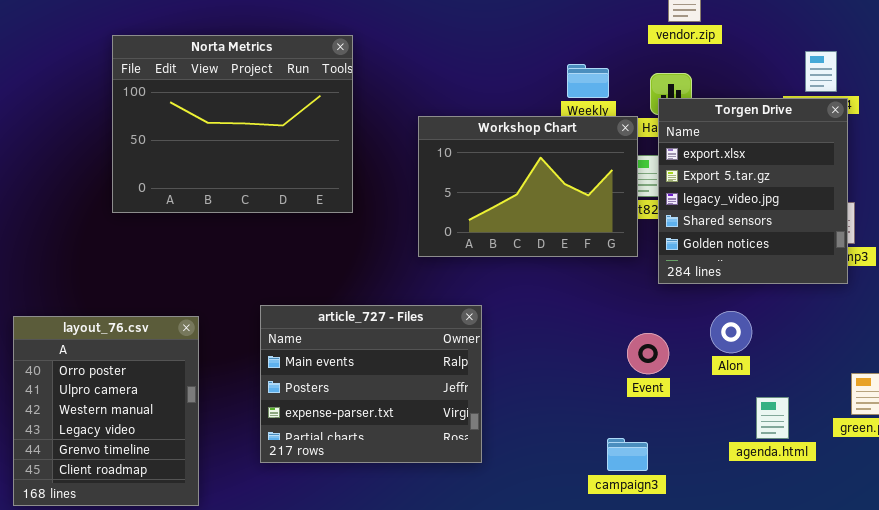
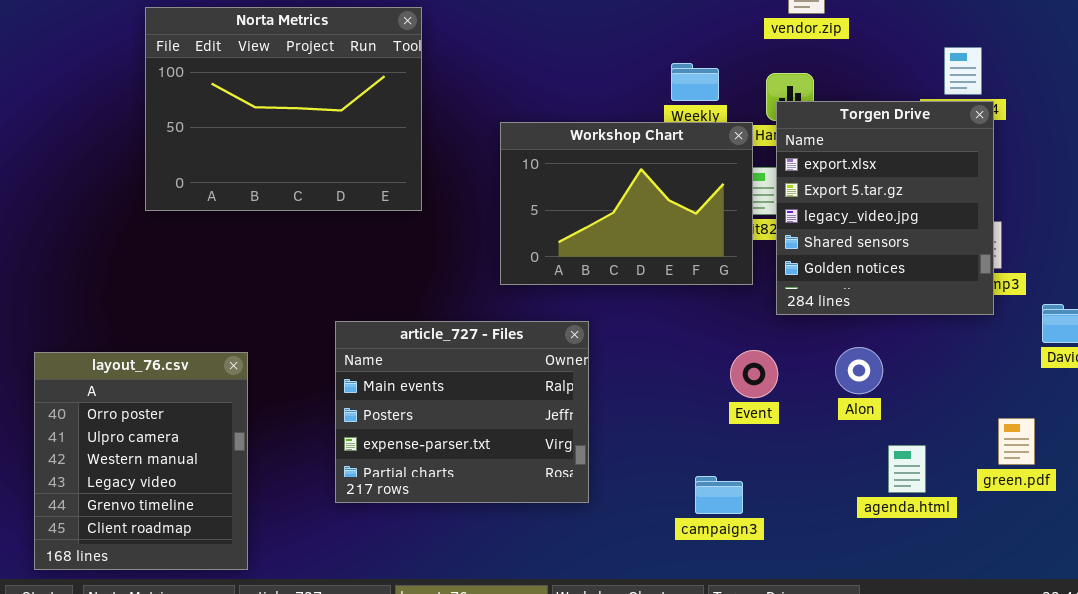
Norta Metrics: [112,35,353,213] -> [145,7,422,211], moved
article_727 - Files: [260,305,482,463] -> [335,321,589,503], moved
Event: [627,333,669,374] -> [730,350,778,398], moved
campaign3: [607,438,648,471] -> [695,476,743,514], moved

